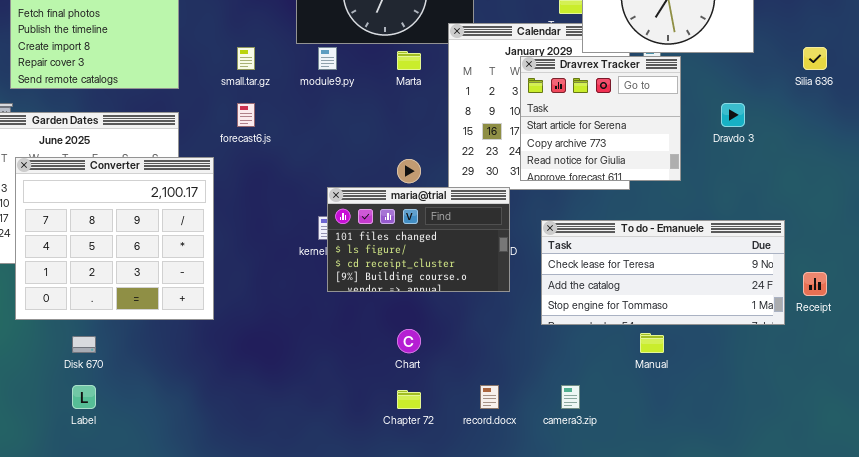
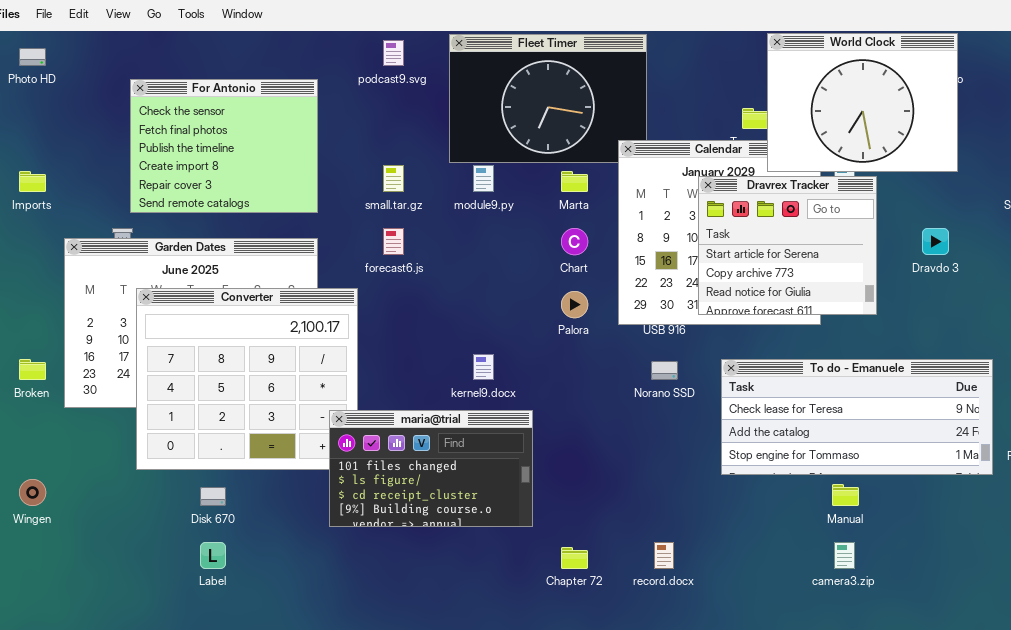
maria@trial: [327,187,510,292] -> [329,410,533,527], moved
Chart: [397,329,421,353] -> [561,228,588,255], moved
camera3.zip: [561,385,580,409] -> [834,542,855,569], moved

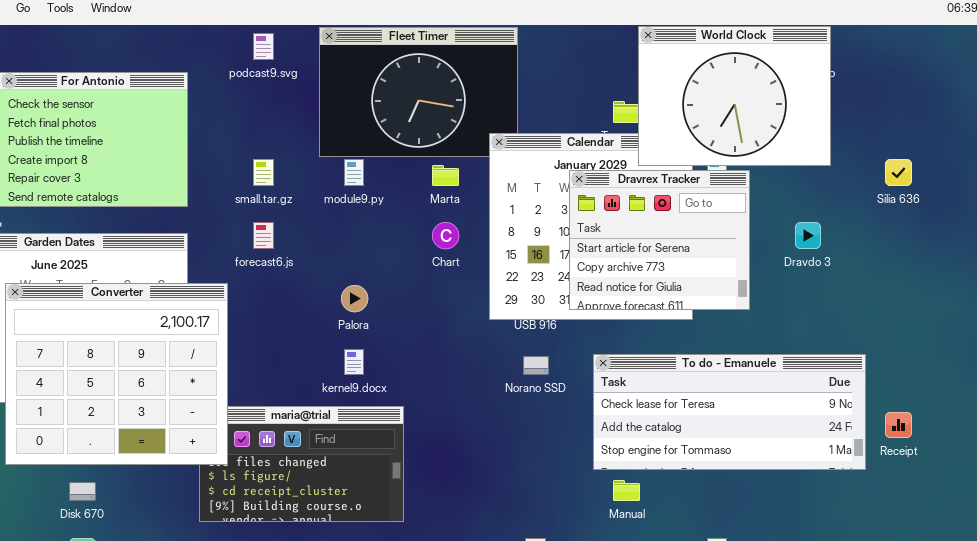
Converter: [136,288,358,470] -> [5,283,228,465], raised
Palora: [561,291,588,318] -> [341,285,368,312], moved
Manual: [832,484,859,506] -> [613,480,640,501], moved

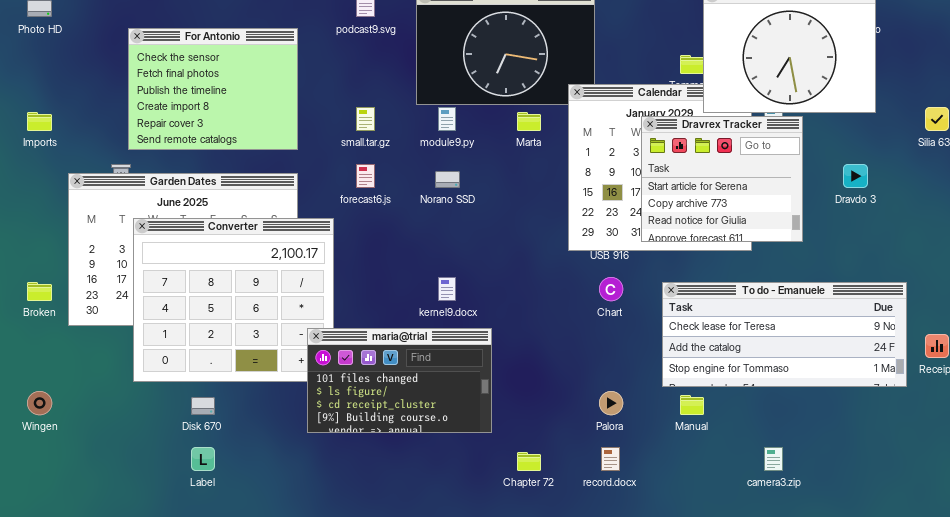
Chart: [432,222,459,249] -> [599,277,623,301], moved
Palora: [341,285,368,312] -> [599,391,623,415], moved
Norano SSD: [523,356,549,375] -> [435,171,460,188], moved
maria@trial: [199,406,404,522] -> [307,328,492,433], raised

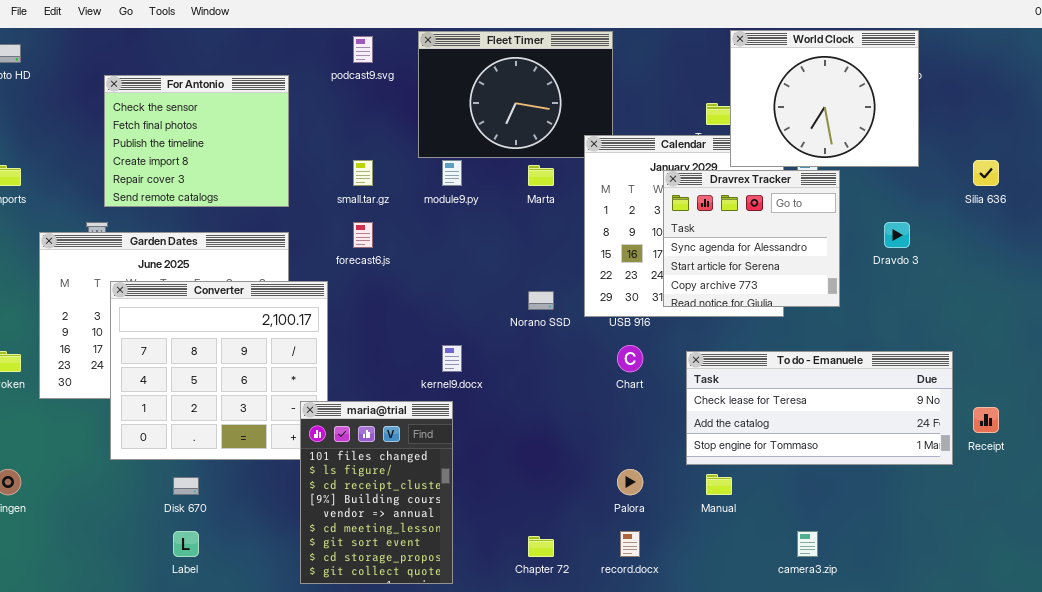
Dravrex Tracker: [641,116,803,242] -> [663,170,840,307], scrolled up 1 row
Norano SSD: [435,171,460,188] -> [528,291,554,310], moved
maria@trial: [307,328,492,433] -> [300,401,453,584], resized

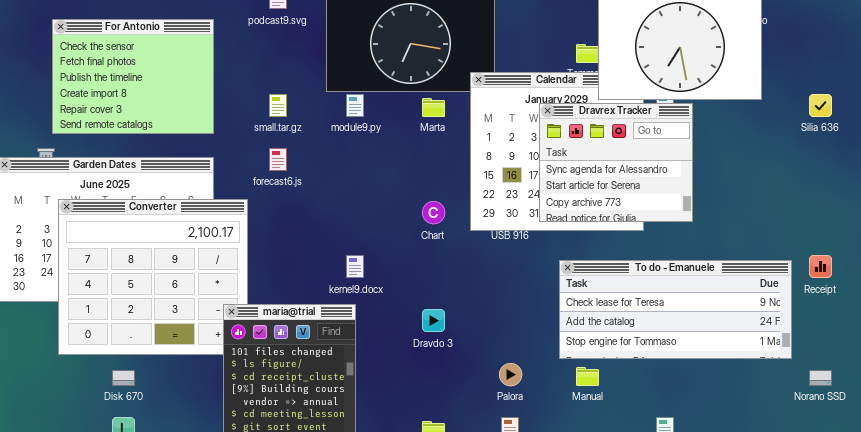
Dravdo 3: [884,222,910,248] -> [422,309,445,332], moved
Norano SSD: [528,291,554,310] -> [809,370,832,386], moved
Chart: [617,345,643,372] -> [422,201,445,224], moved
Receipt: [973,407,999,433] -> [809,255,832,278], moved

